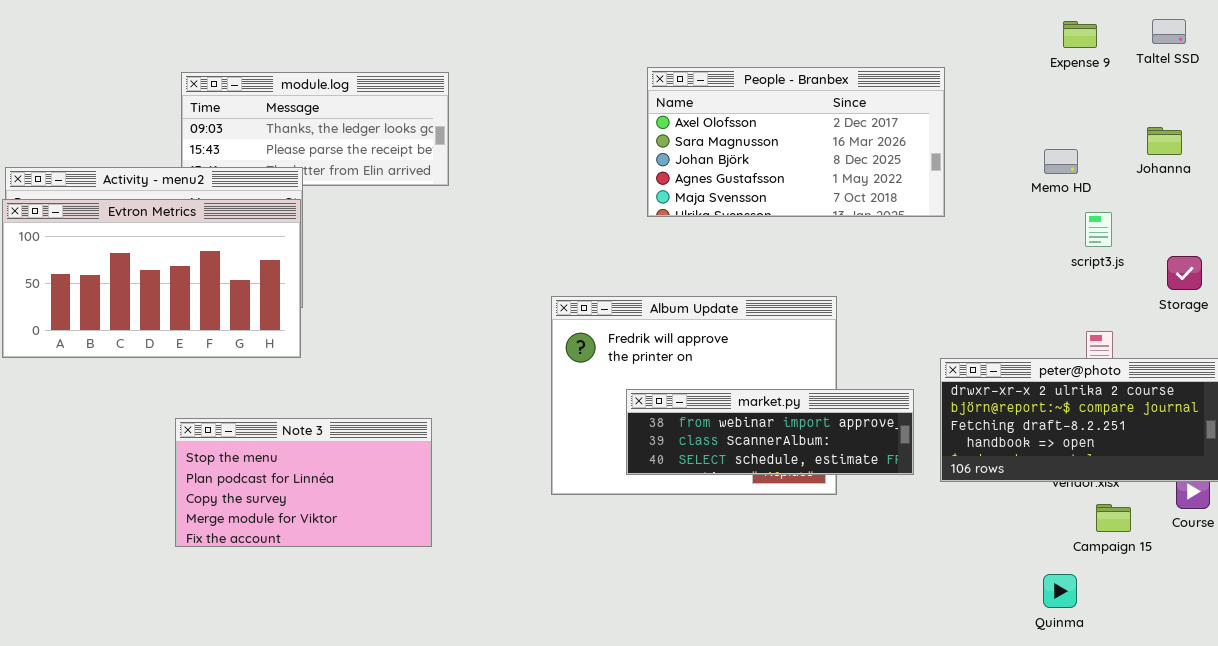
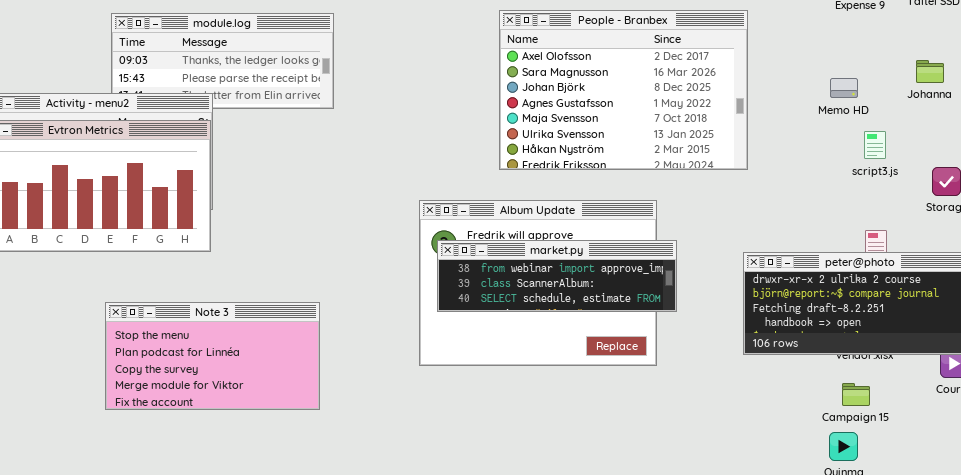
People - Branbex: [647,67,945,217] -> [499,10,748,170], resized
market.py: [626,389,914,475] -> [437,240,677,312], moved
Campaign 15: [1096,504,1131,532] -> [842,383,870,406], moved

